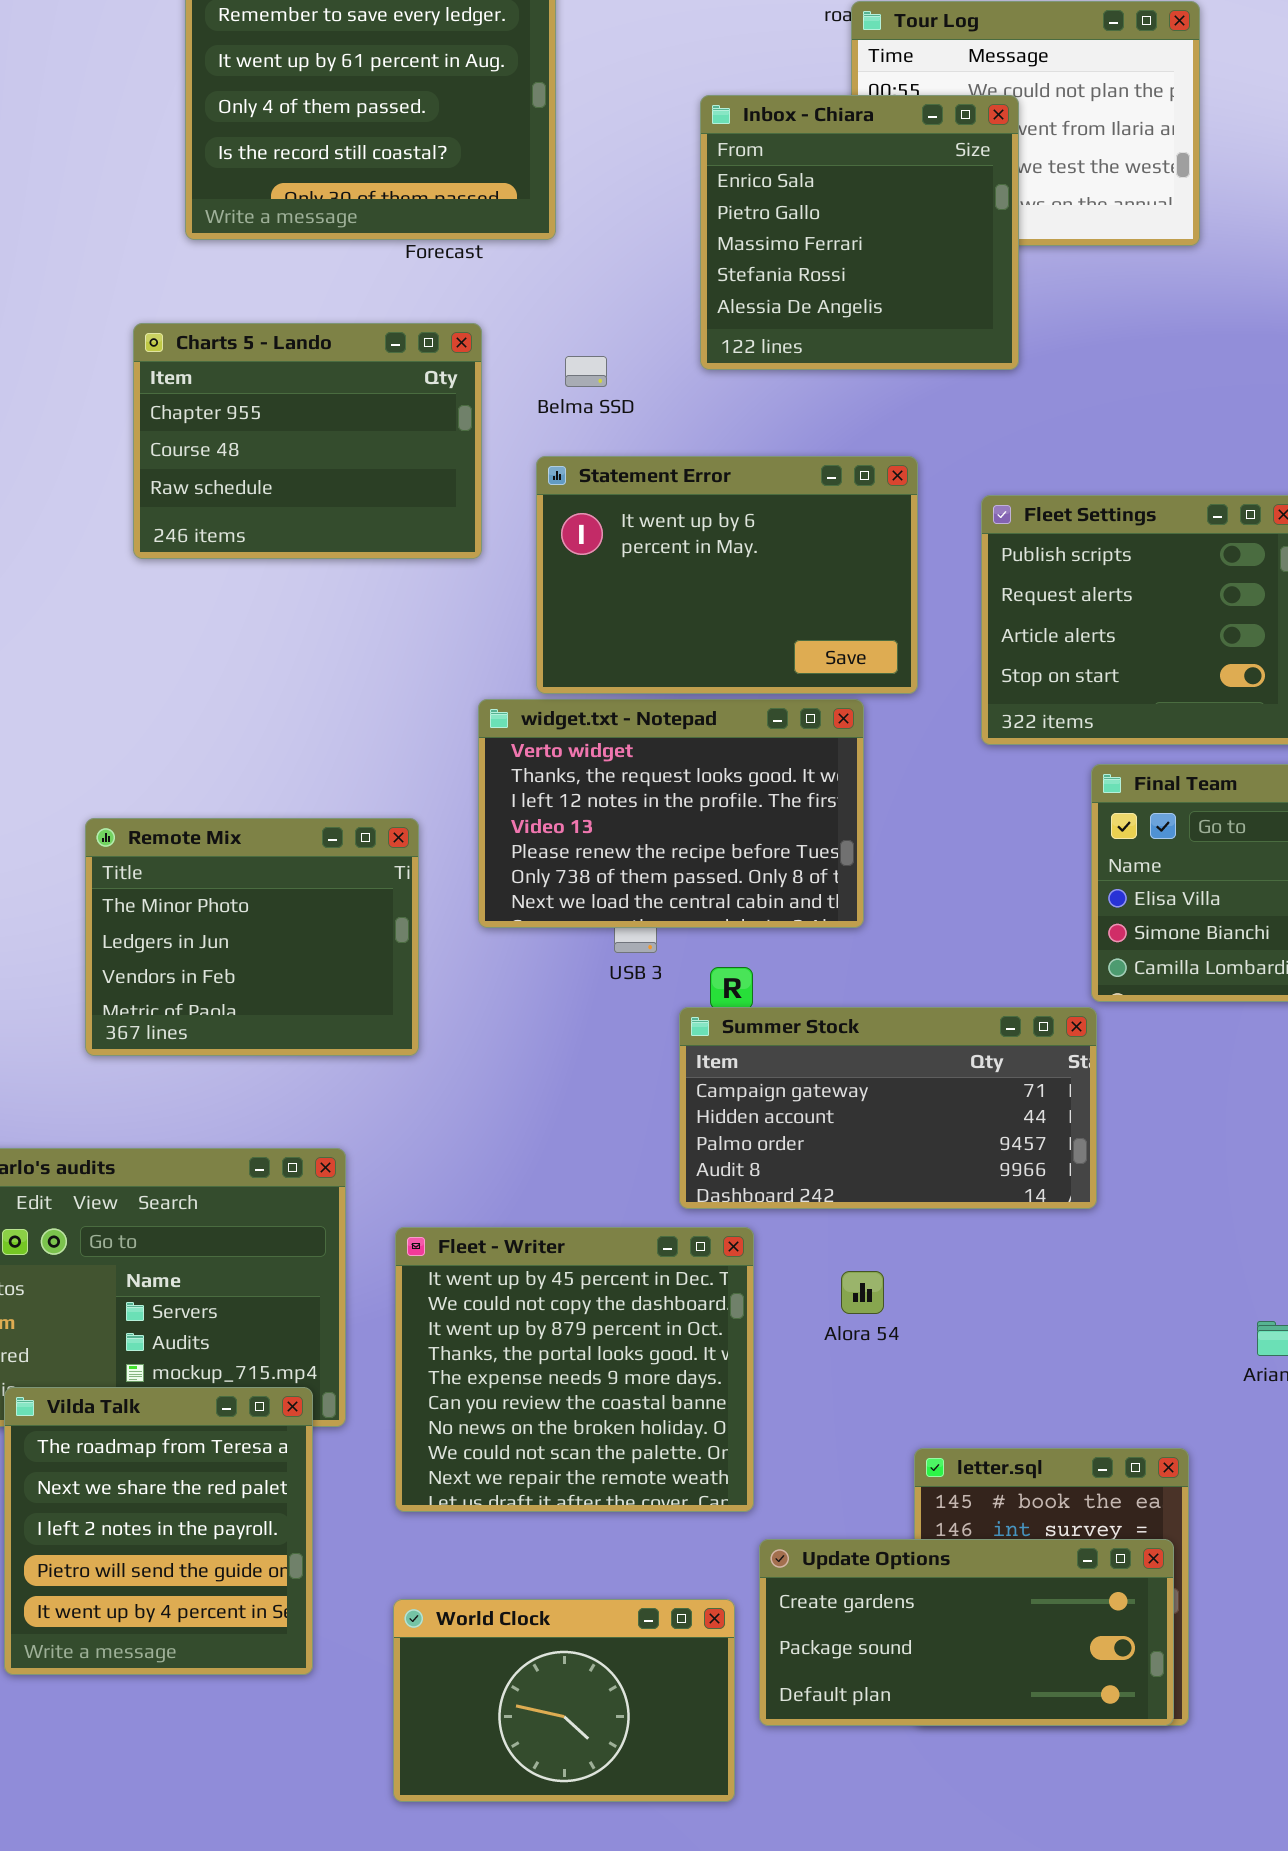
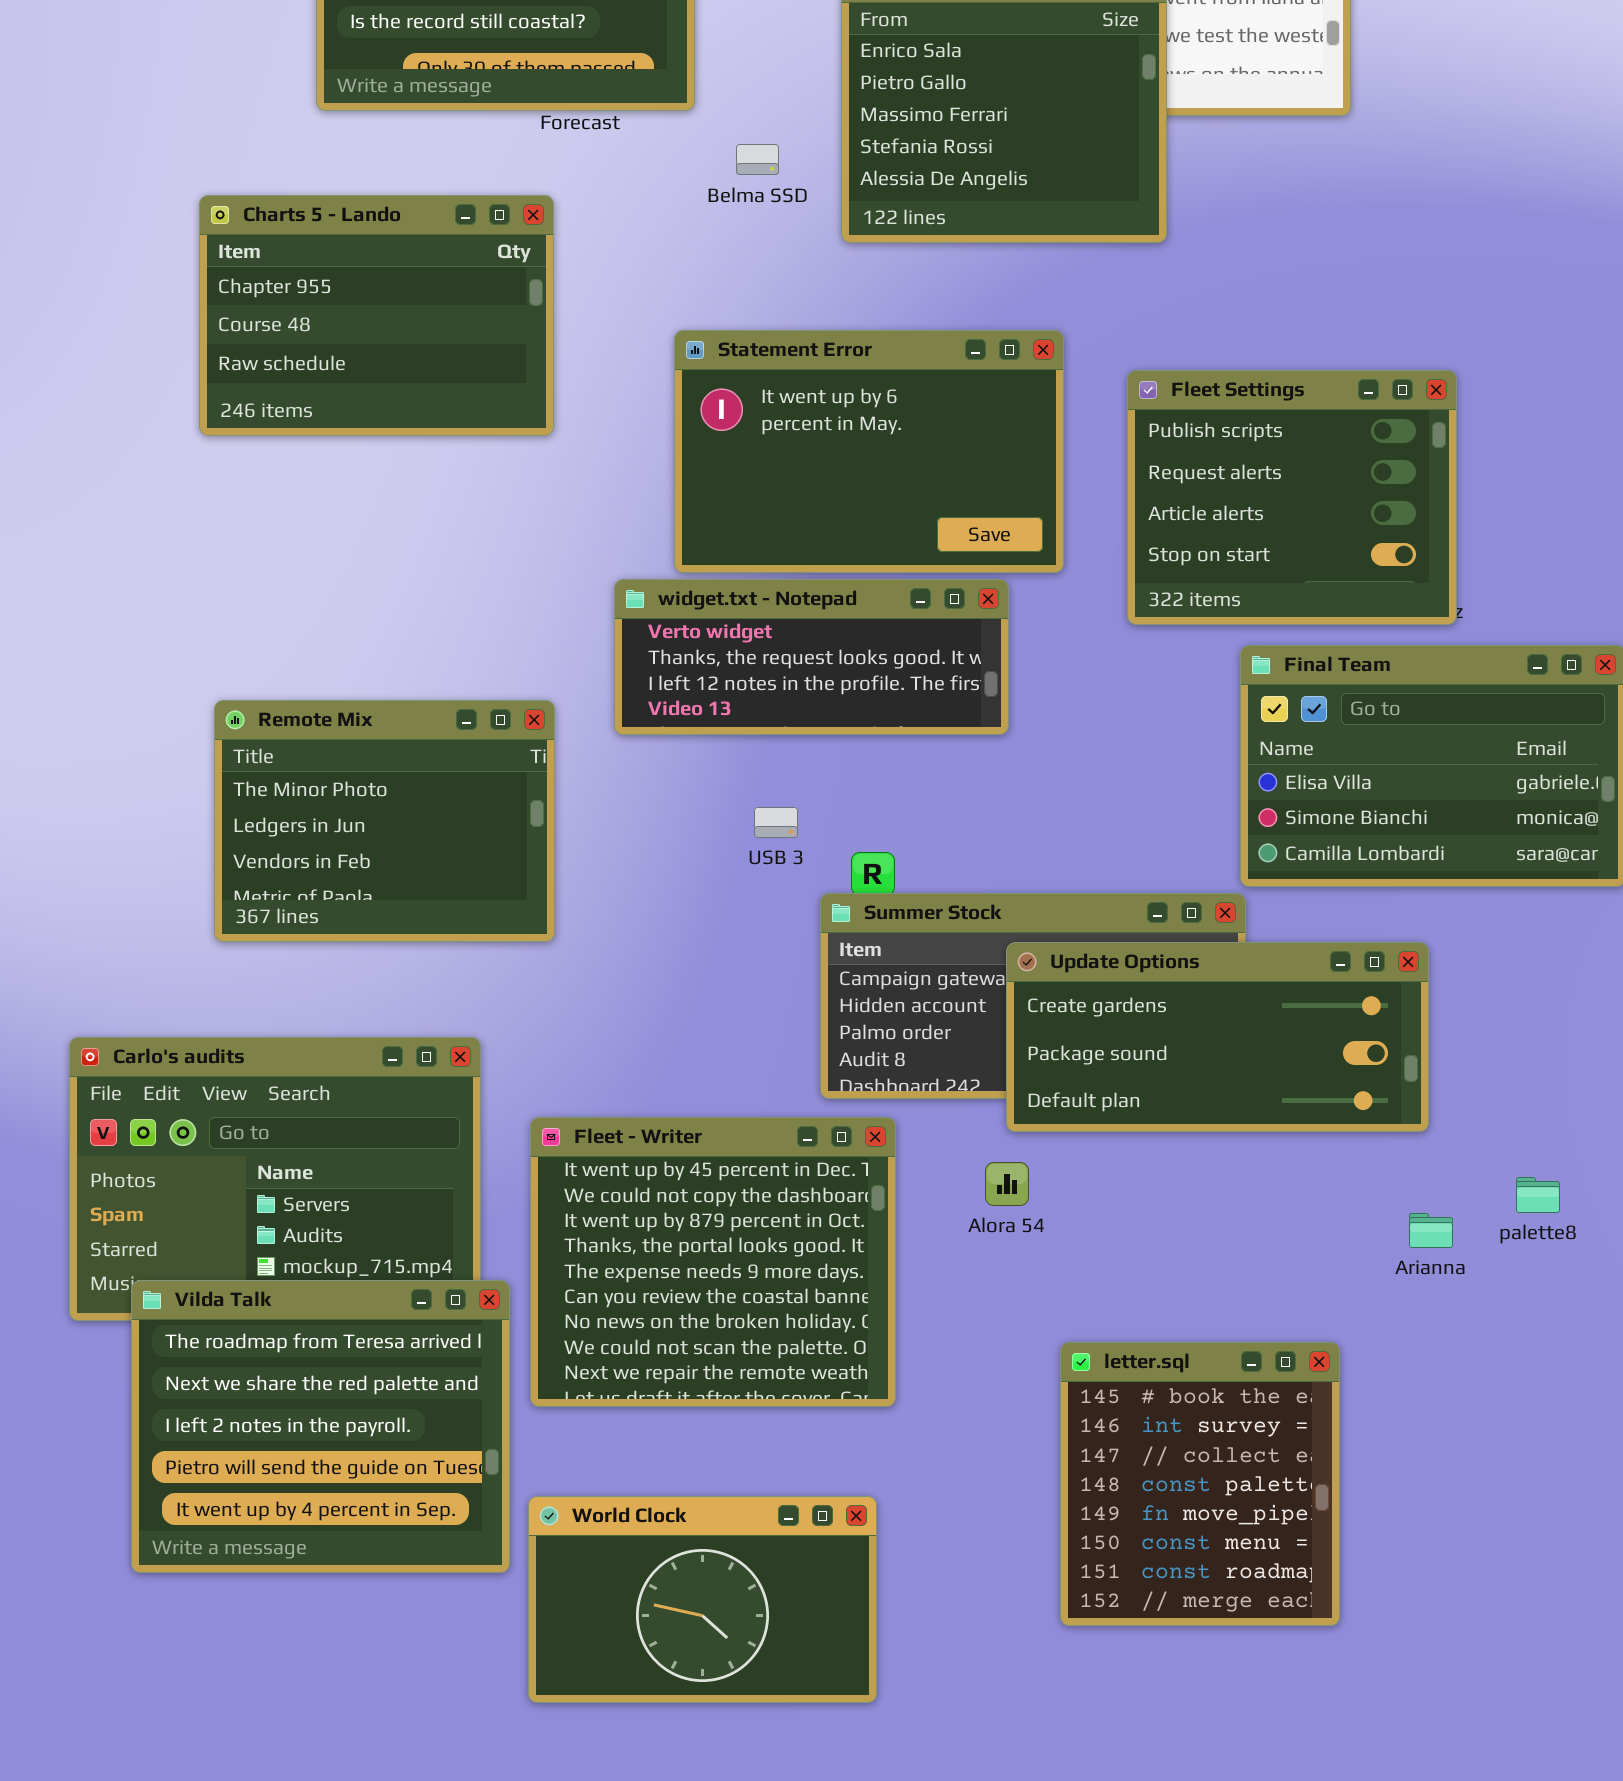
Charts 5 - Lando: [133,323,482,559] -> [199,195,554,436], moved
Belma SSD: [565,356,607,387] -> [736,144,779,175], moved
widget.txt - Notepad: [478,699,864,928] -> [614,579,1009,735], resized
Vilda Talk: [4,1387,313,1675] -> [131,1280,510,1573], resized
Update Options: [759,1539,1174,1726] -> [1006,942,1429,1132], moved

